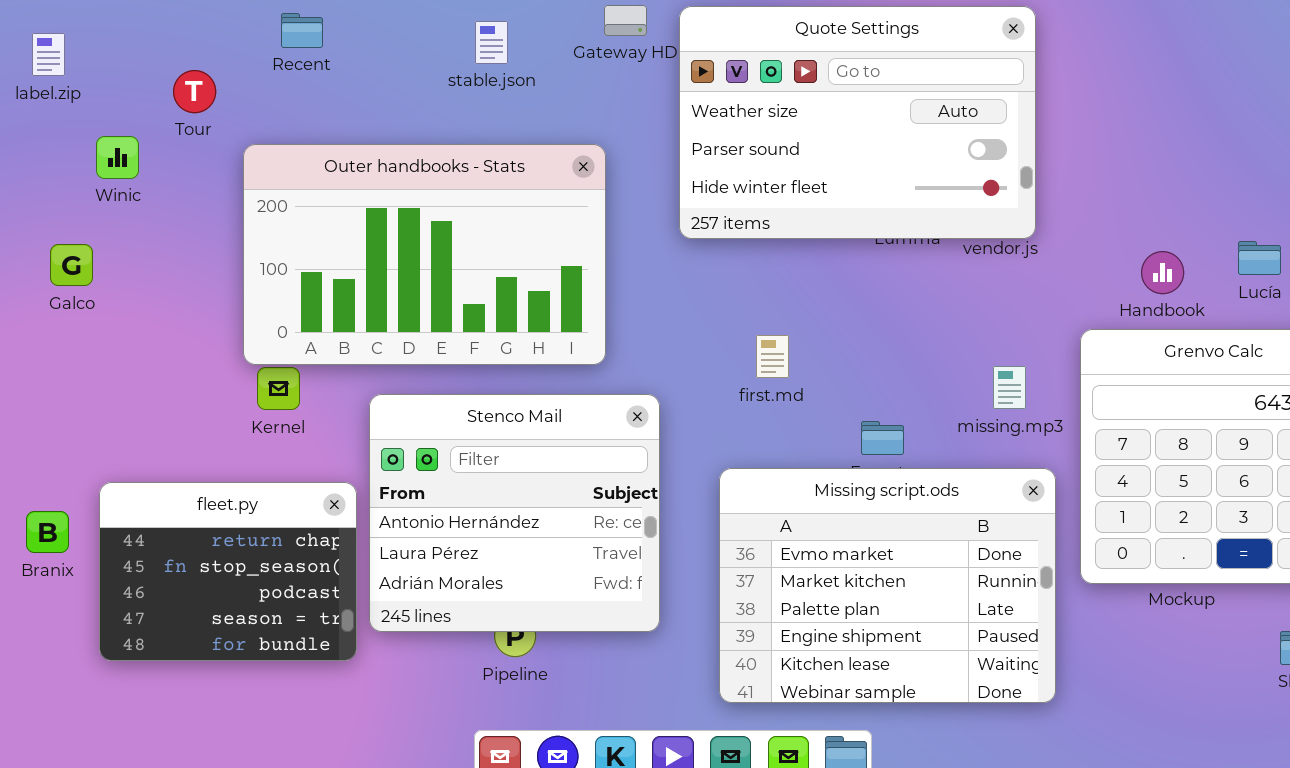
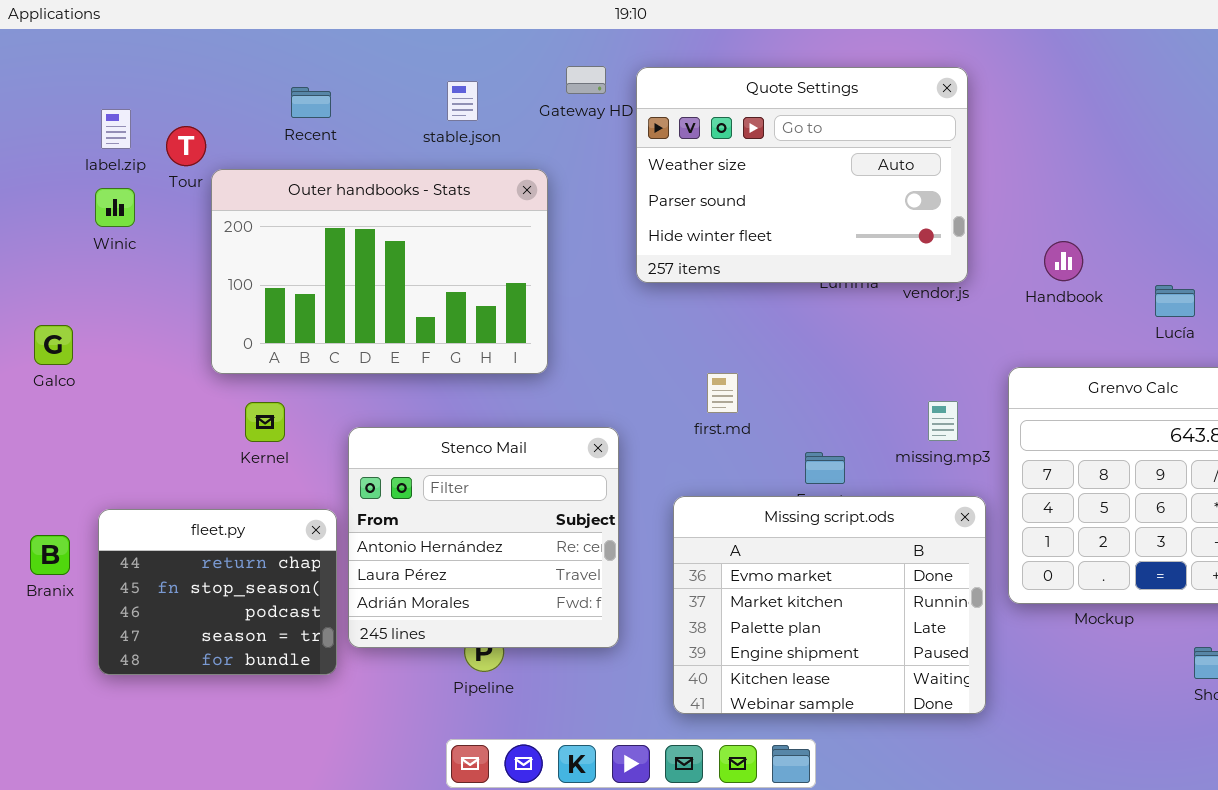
Recent: [281,13,323,48] -> [291,87,331,118], moved
label.zip: [32,33,65,76] -> [101,109,131,149], moved
Outer handbooks - Stats: [243,144,606,365] -> [211,169,548,374], moved
Galco: [50,244,93,286] -> [34,325,73,365], moved
Handbook: [1141,251,1184,294] -> [1044,241,1083,281], moved

